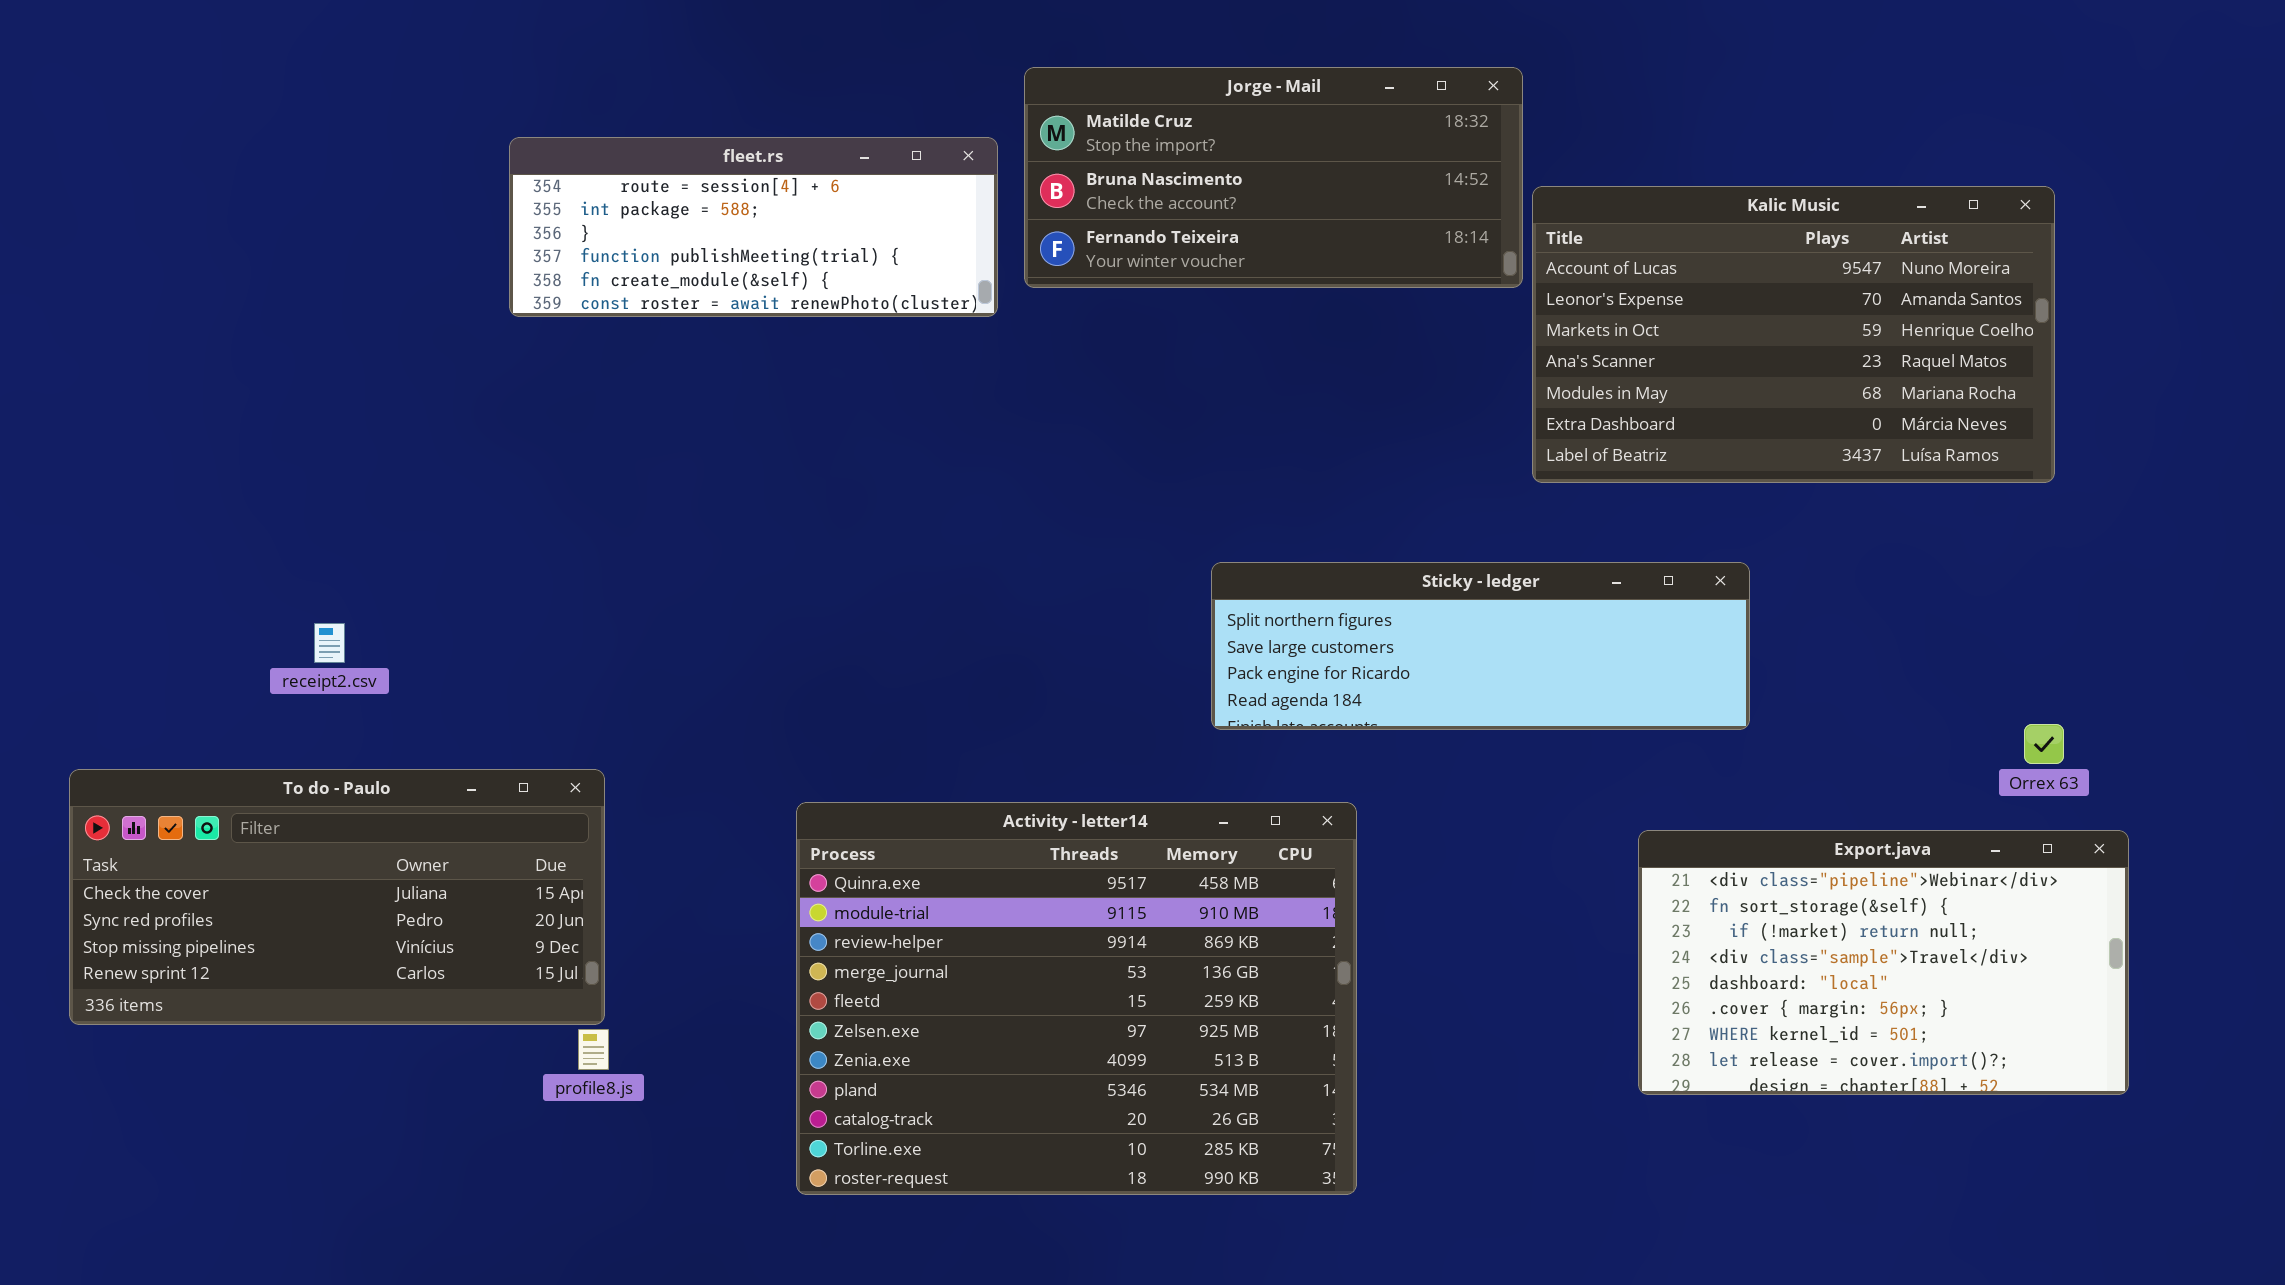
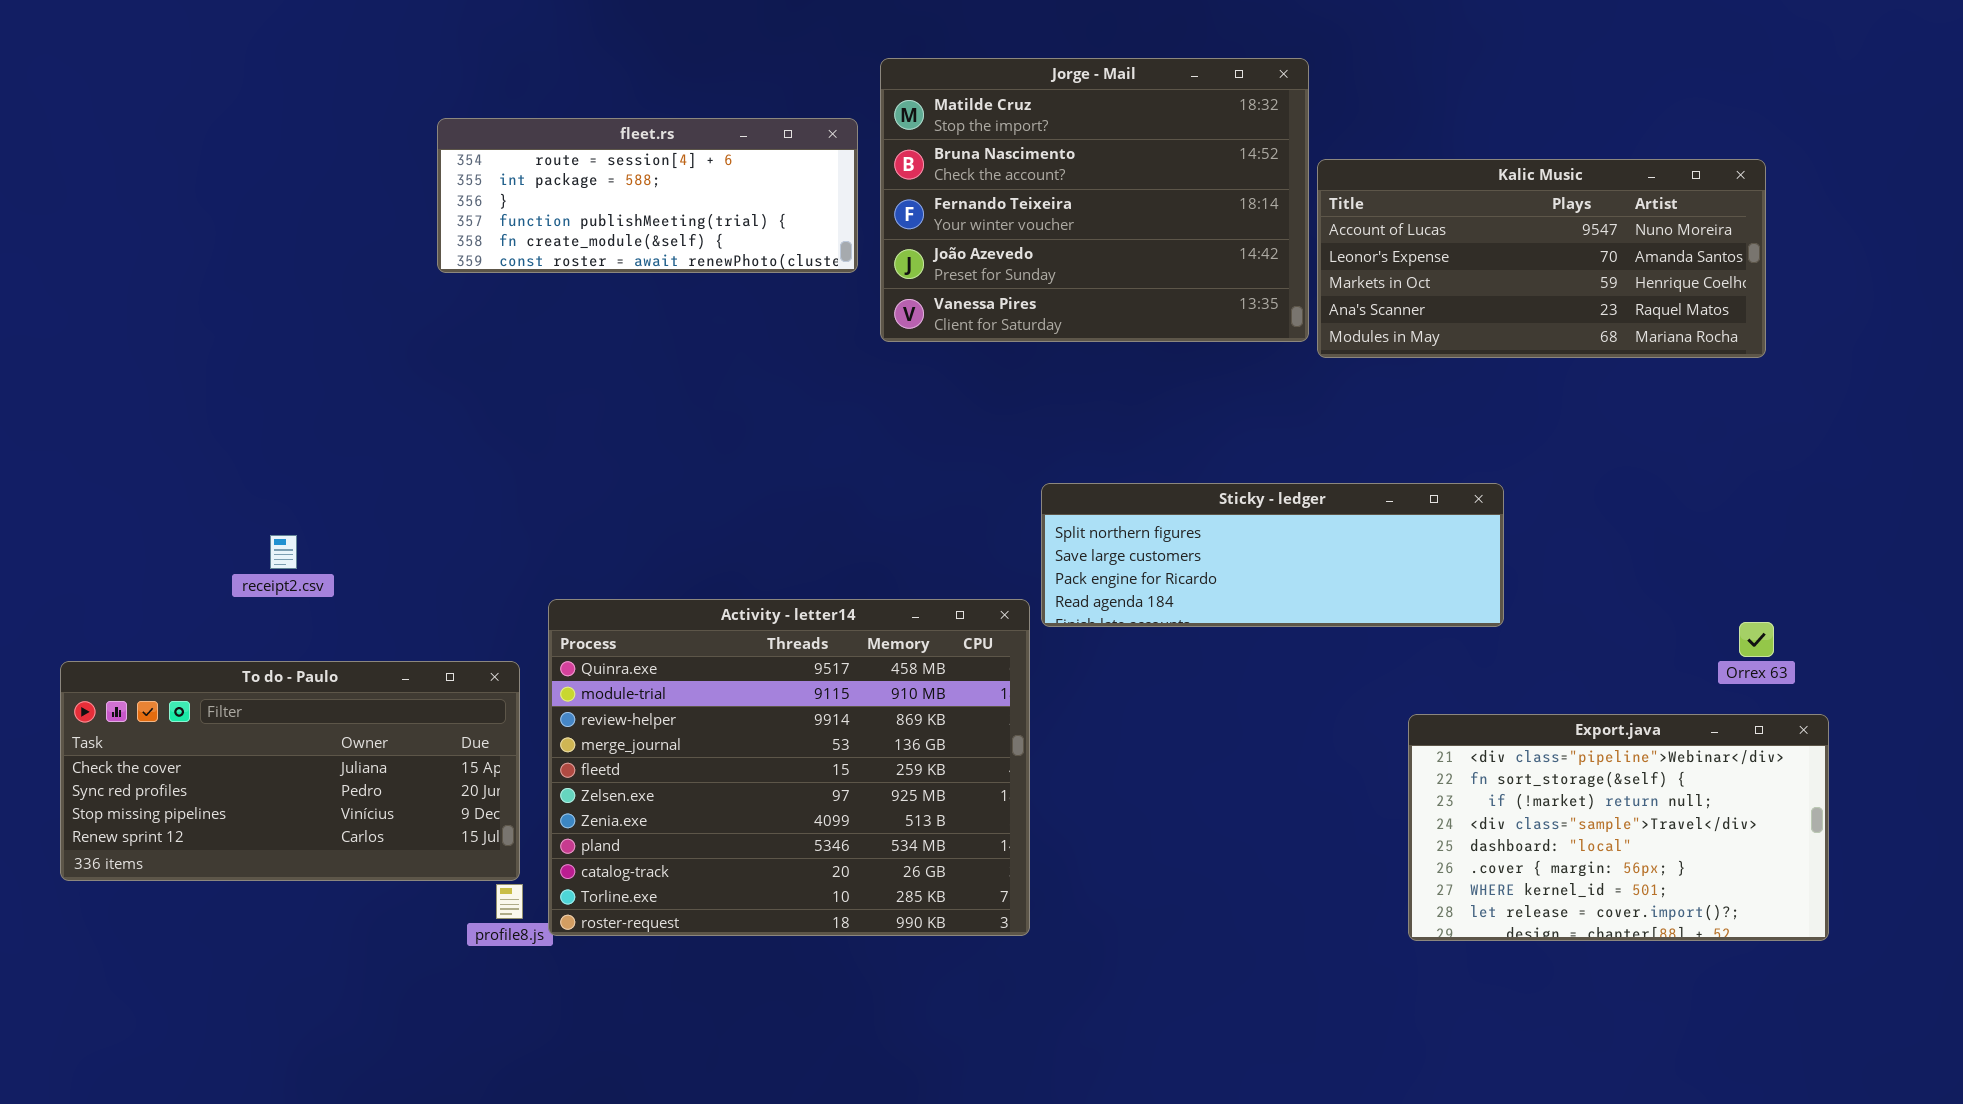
Jorge - Mail: [1024,67,1523,288] -> [880,58,1309,342], resized
Kalic Music: [1532,186,2055,483] -> [1317,159,1766,358], resized
Activity - letter14: [796,802,1357,1195] -> [548,599,1030,936], moved

